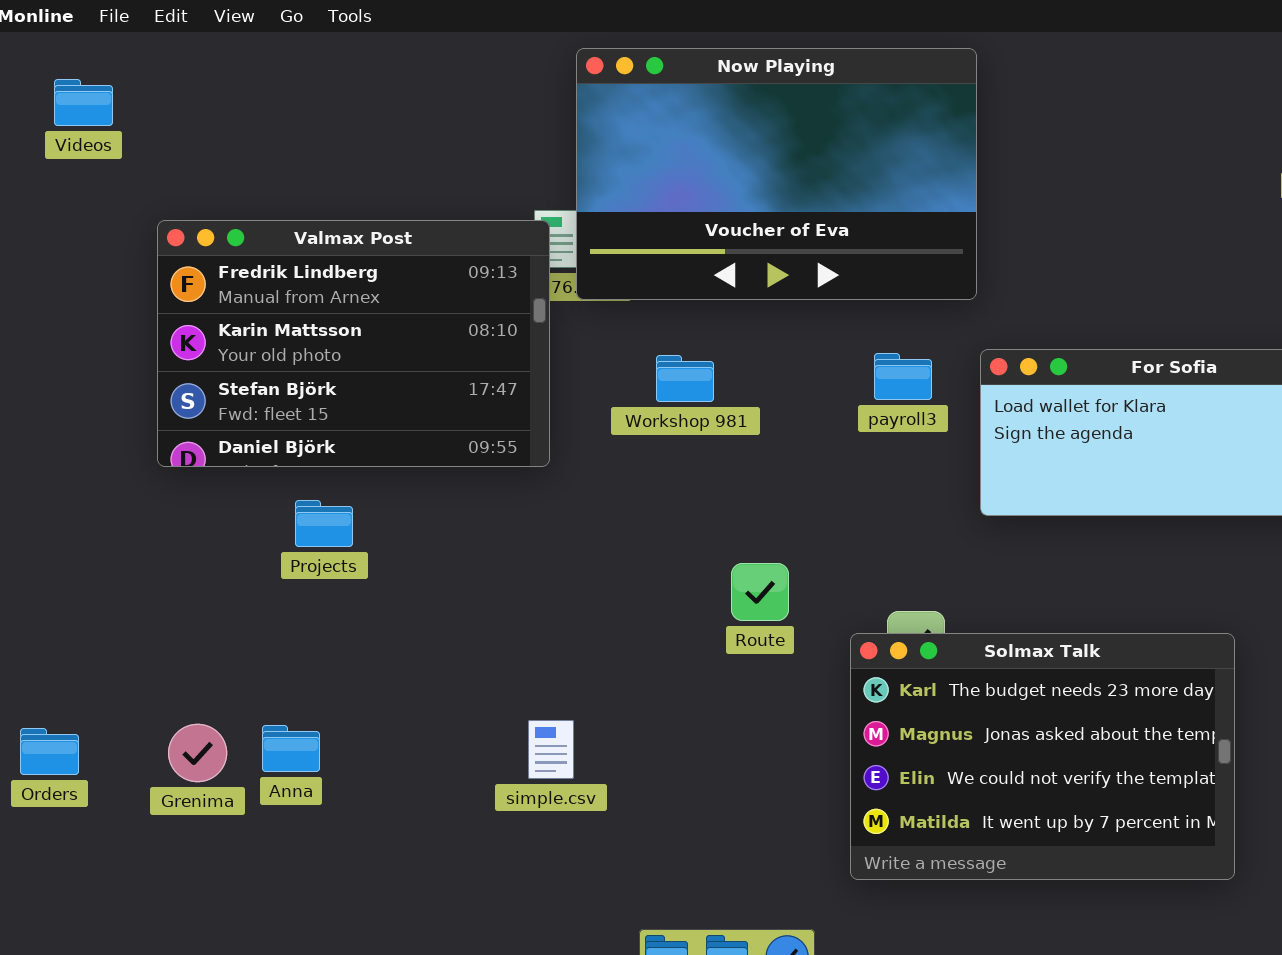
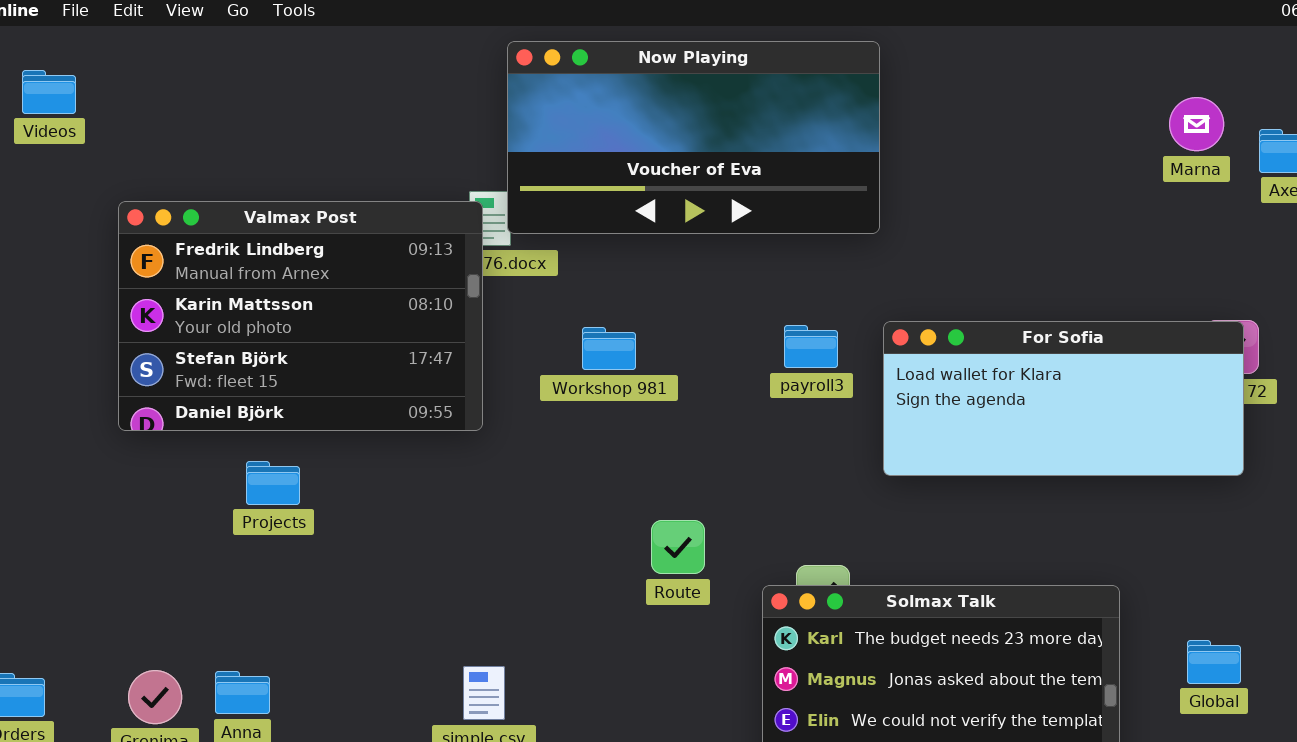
Now Playing: [576,48,977,300] -> [507,41,880,234], resized

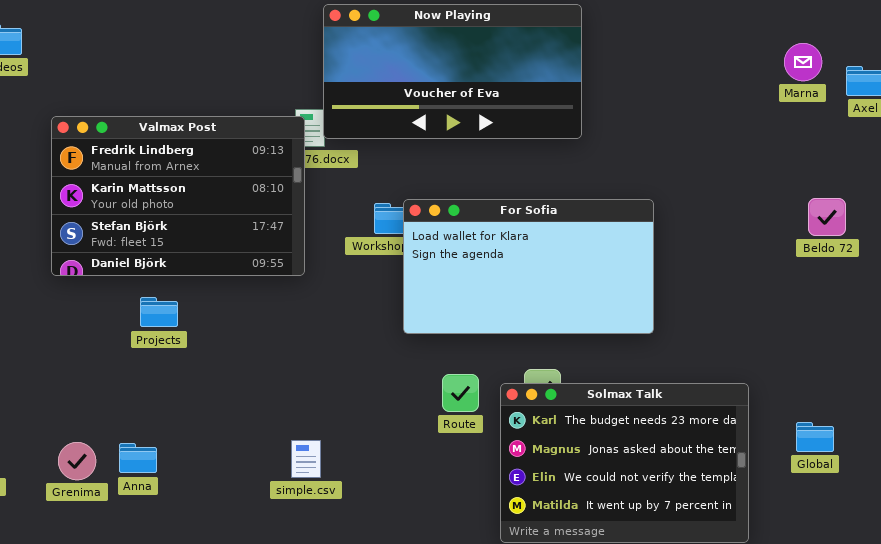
For Sofia: [883,321,1244,476] -> [403,199,654,334], moved, resized
Route: [651,520,705,574] -> [442,374,479,412], moved

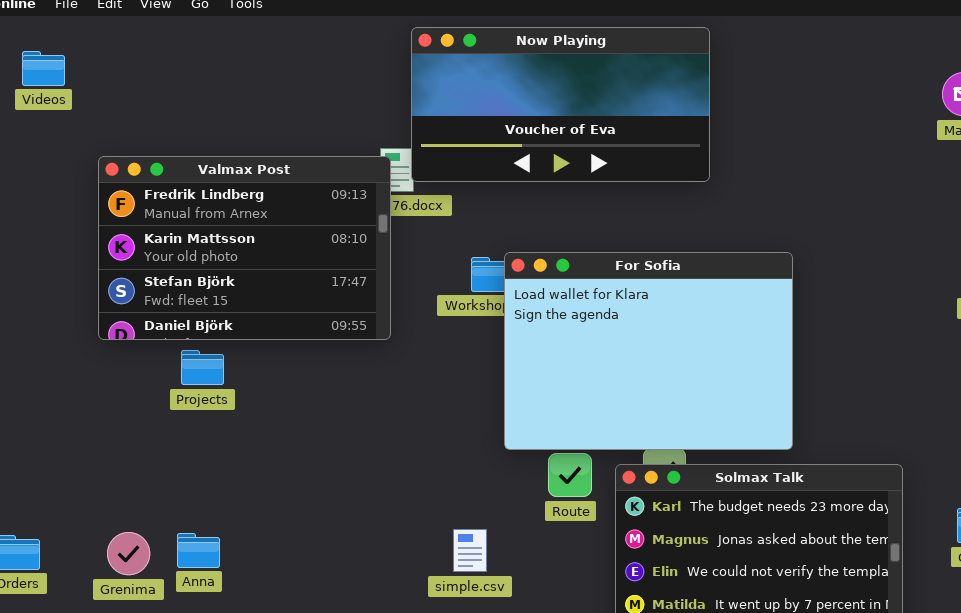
For Sofia: [403,199,654,334] -> [504,252,793,450], resized
Projects: [140,297,178,327] -> [181,350,224,385], moved
simple.csv: [291,440,321,478] -> [453,529,487,572], moved

